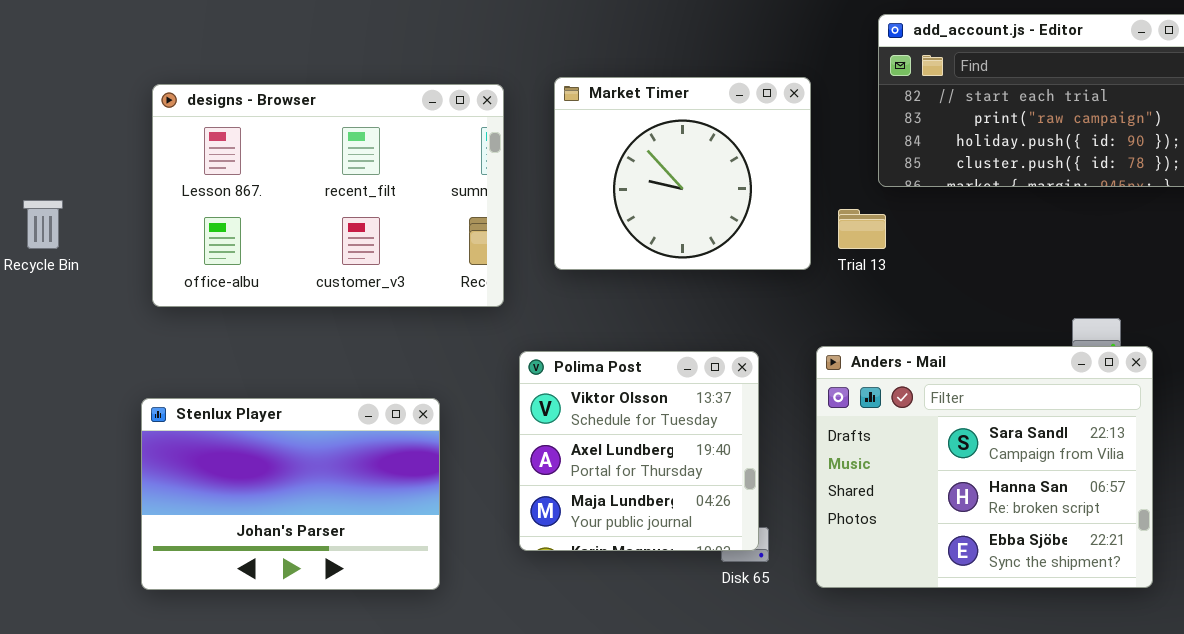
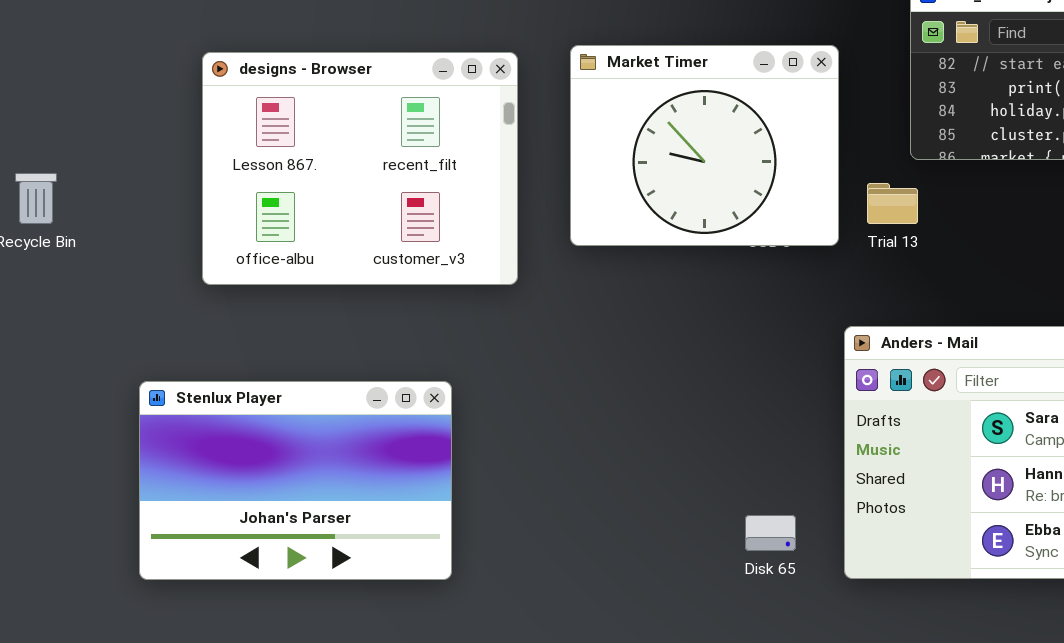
designs - Browser: [152,84,504,307] -> [202,52,518,285], resized
Polima Post: [519,351,759,551] -> none, closed

